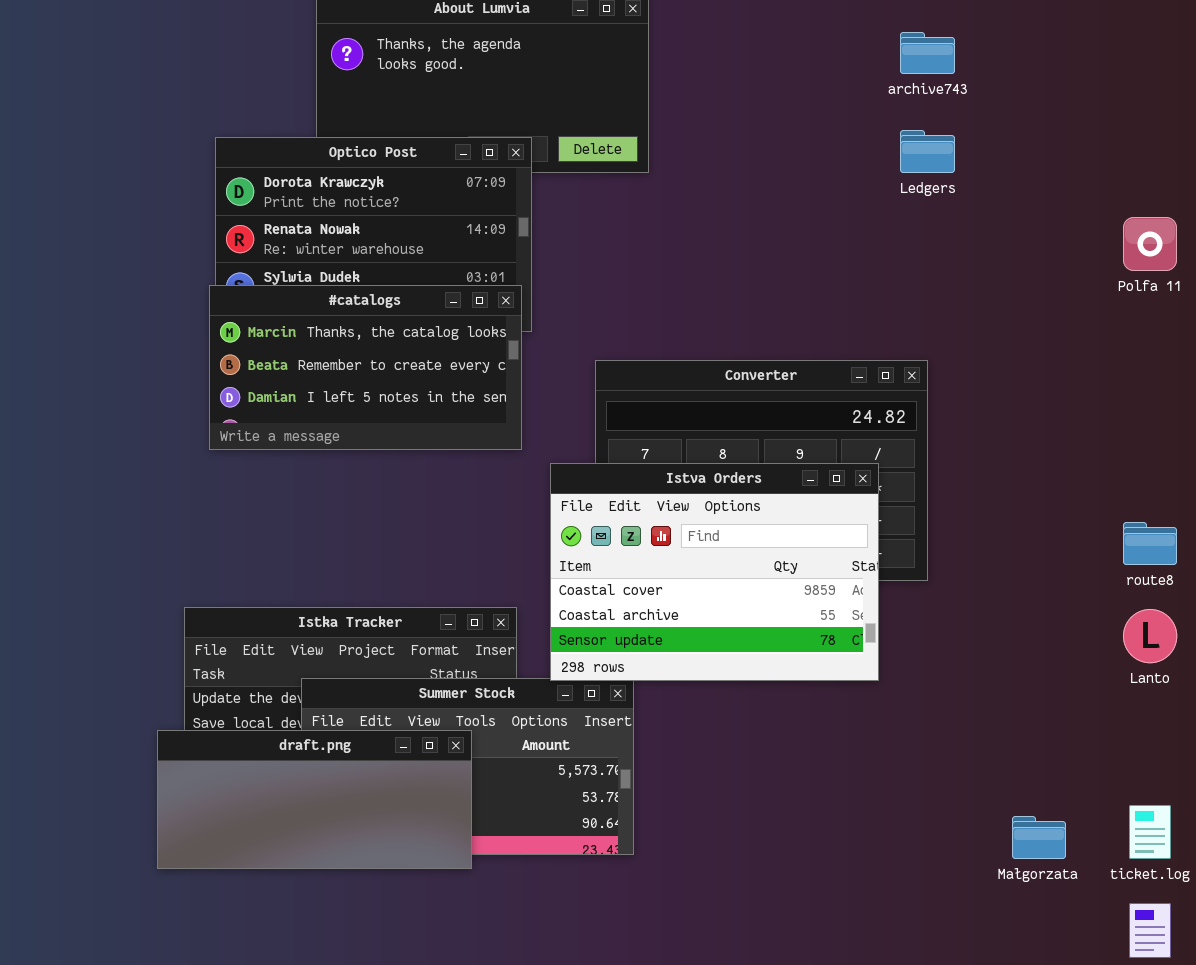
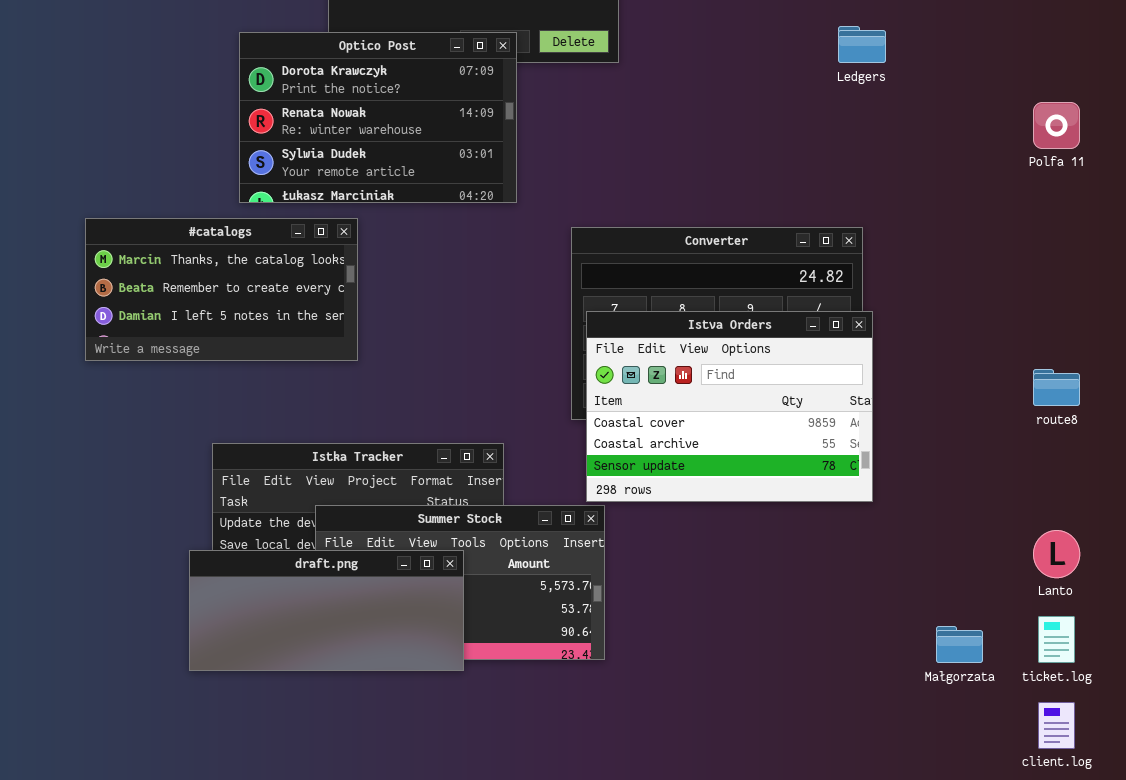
#catalogs: [209,285,522,450] -> [85,218,358,361], moved
Istva Orders: [550,463,879,681] -> [586,311,873,502], moved
Lanto: [1123,609,1177,663] -> [1033,530,1080,578], moved

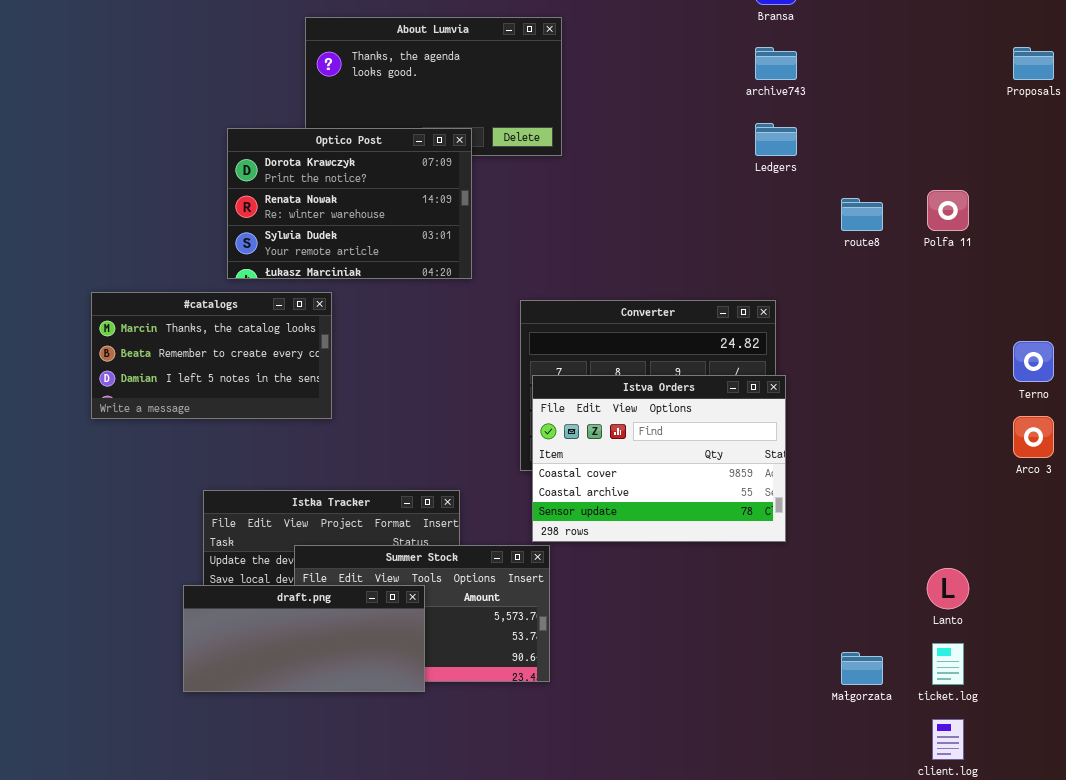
route8: [1033,369,1080,406] -> [841,198,883,231], moved

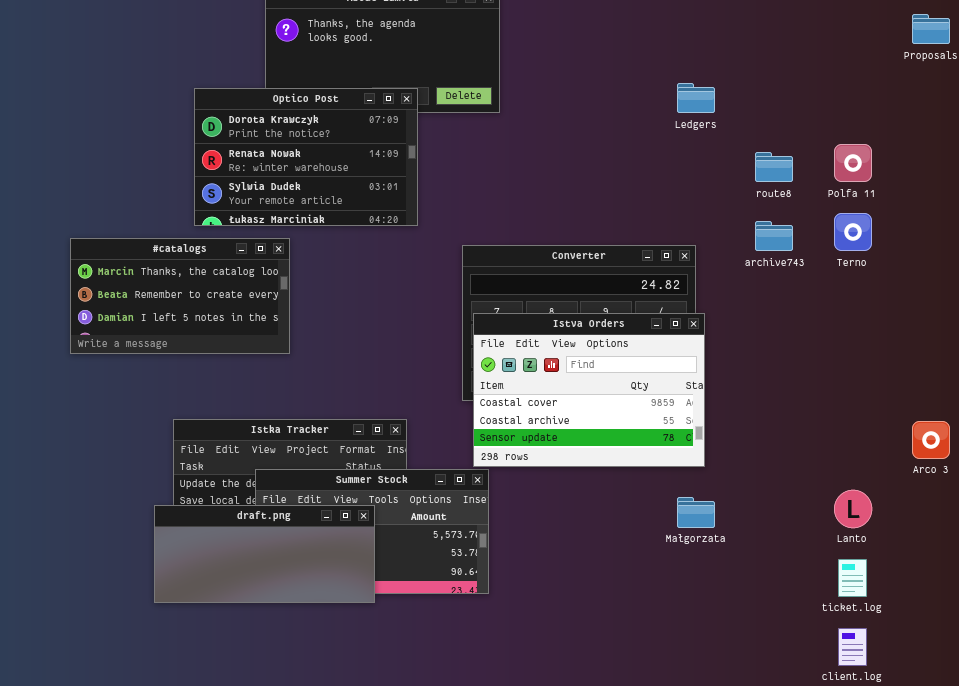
archive743: [755,47,797,80] -> [755,221,793,251], moved
Terno: [1013,341,1054,382] -> [834,213,872,251], moved
Arco 3: [1013,416,1054,458] -> [912,421,950,459], moved
Małgorzata: [841,652,883,685] -> [677,497,715,528], moved

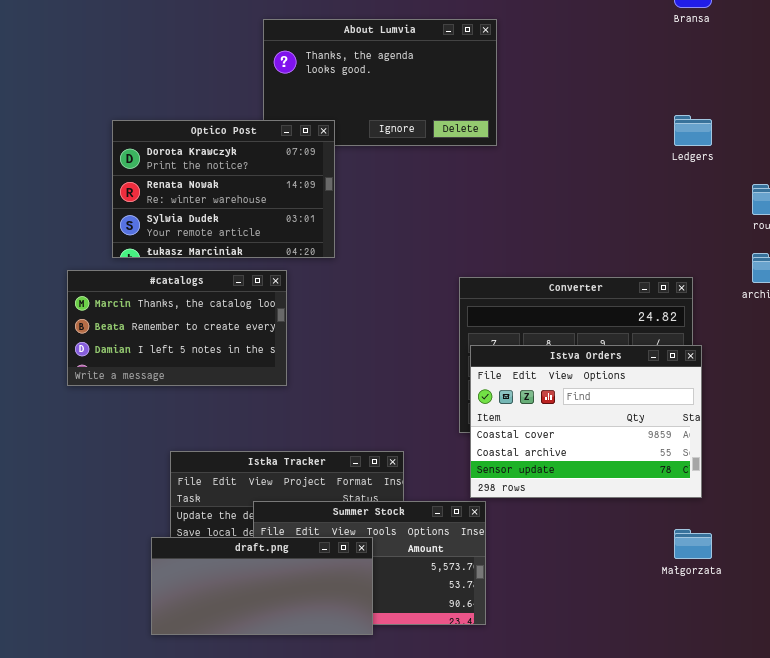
Optico Post: [194,88,418,226] -> [112,120,335,258], moved

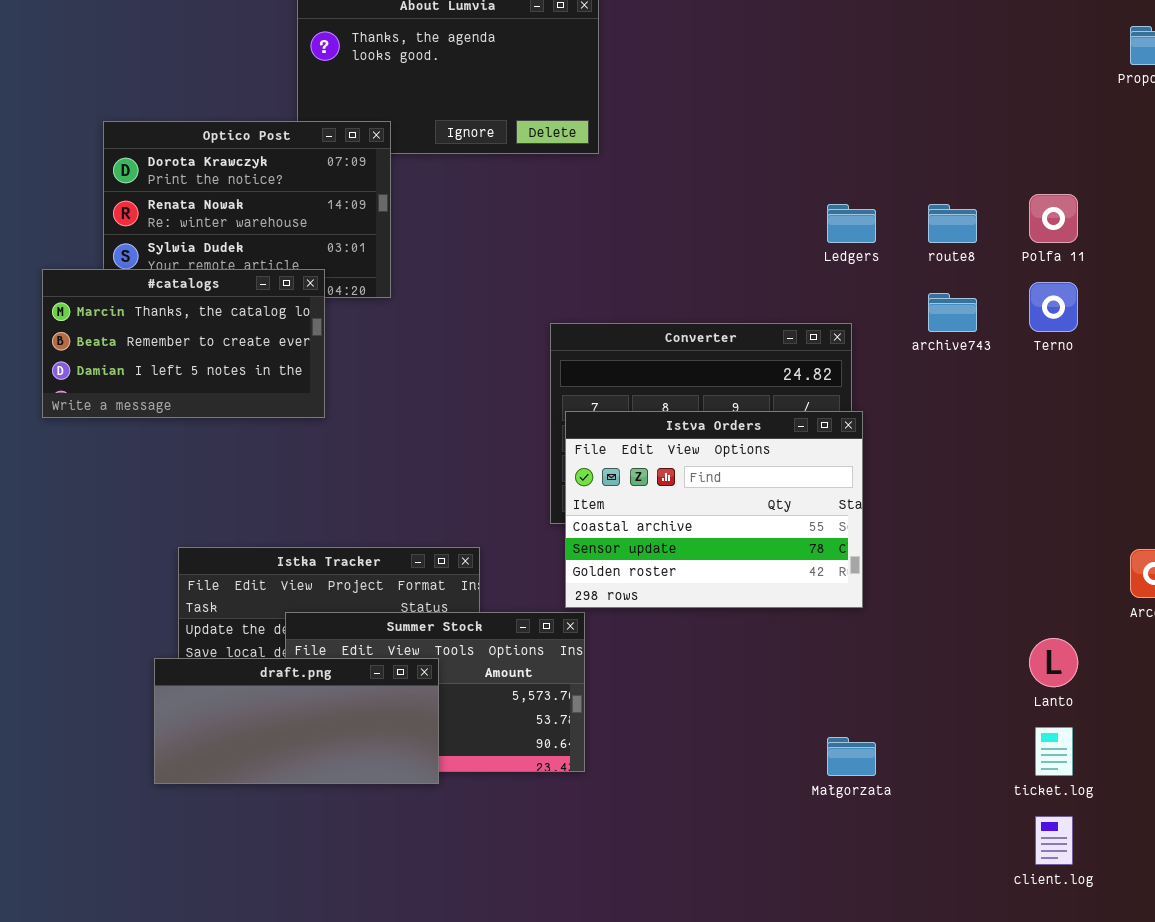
Ledgers: [674,115,712,146] -> [827,204,876,243], moved
#catalogs: [67,270,287,386] -> [42,269,325,418], moved
Istva Orders: [470,345,702,498] -> [565,411,863,608], scrolled down 1 row
Małgorzata: [674,529,712,559] -> [827,737,876,776], moved

